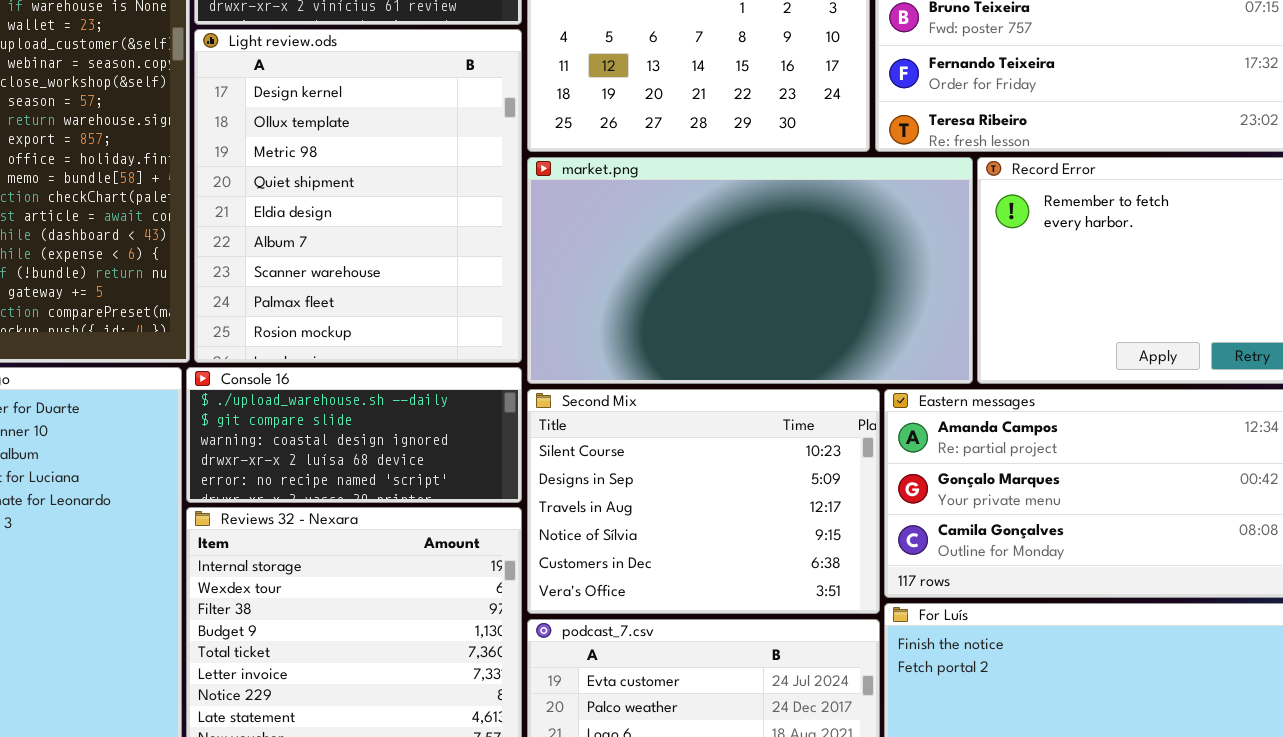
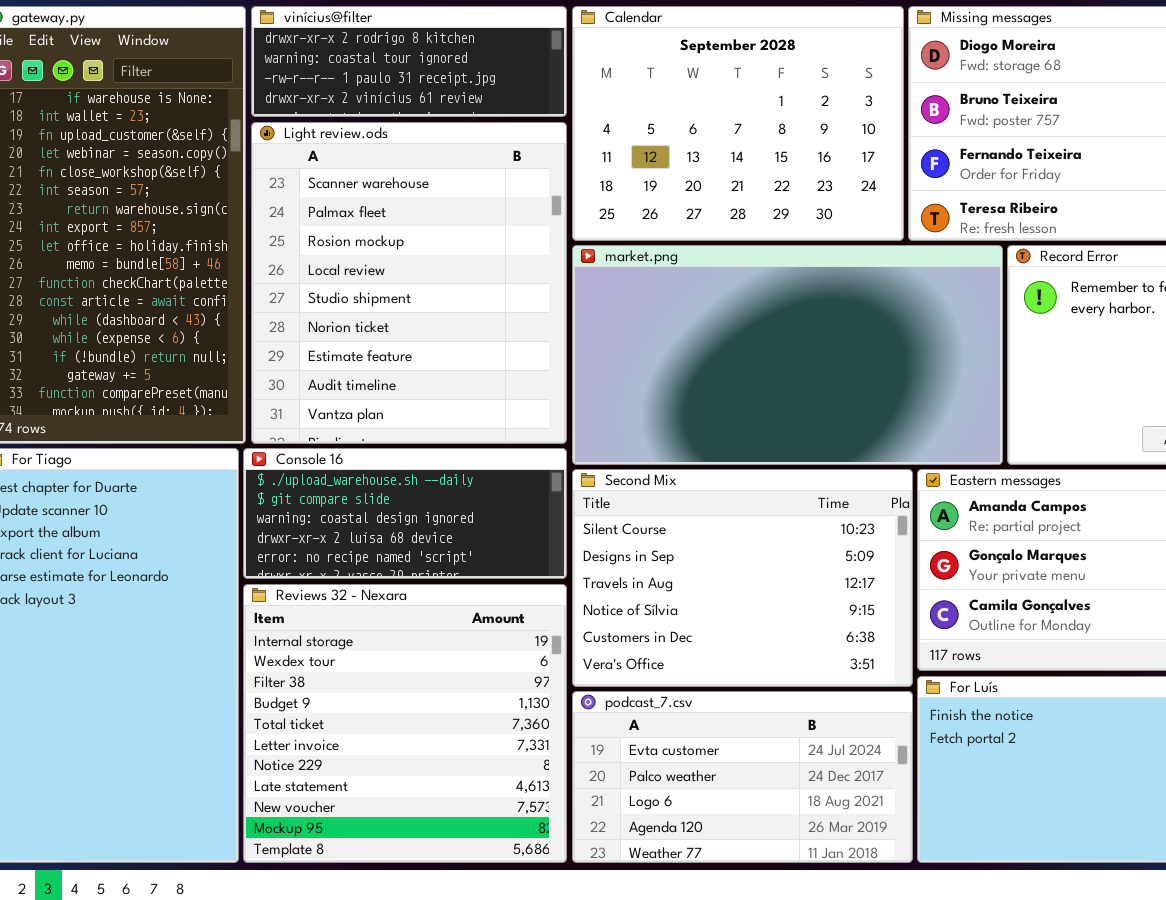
Light review.ods: [194,29,522,363] -> [251,122,567,444], scrolled down 6 rows

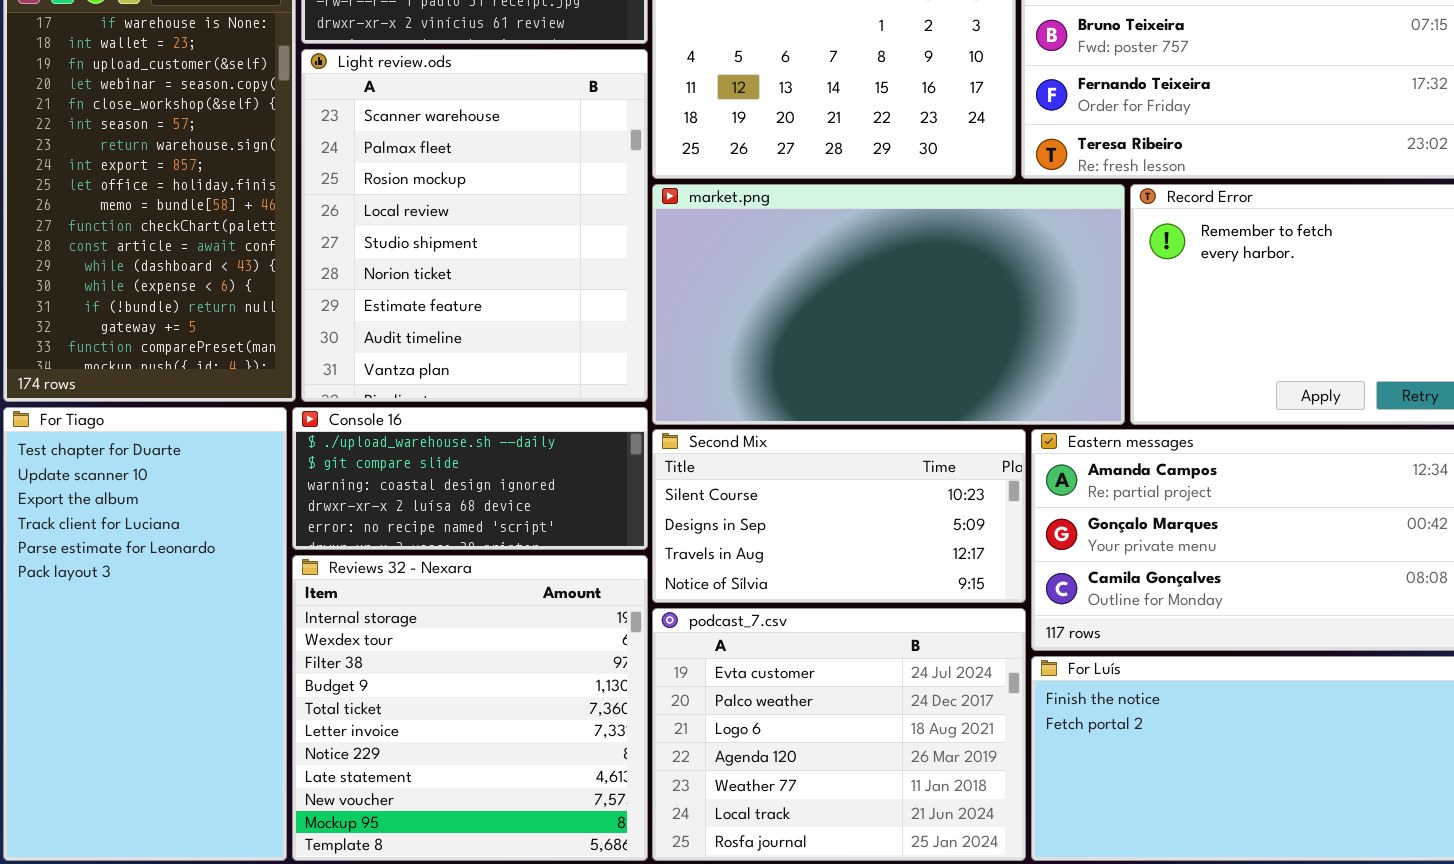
Second Mix: [572,469,913,687] -> [652,429,1026,603], resized
podcast_7.csv: [572,691,913,863] -> [652,608,1026,861], resized

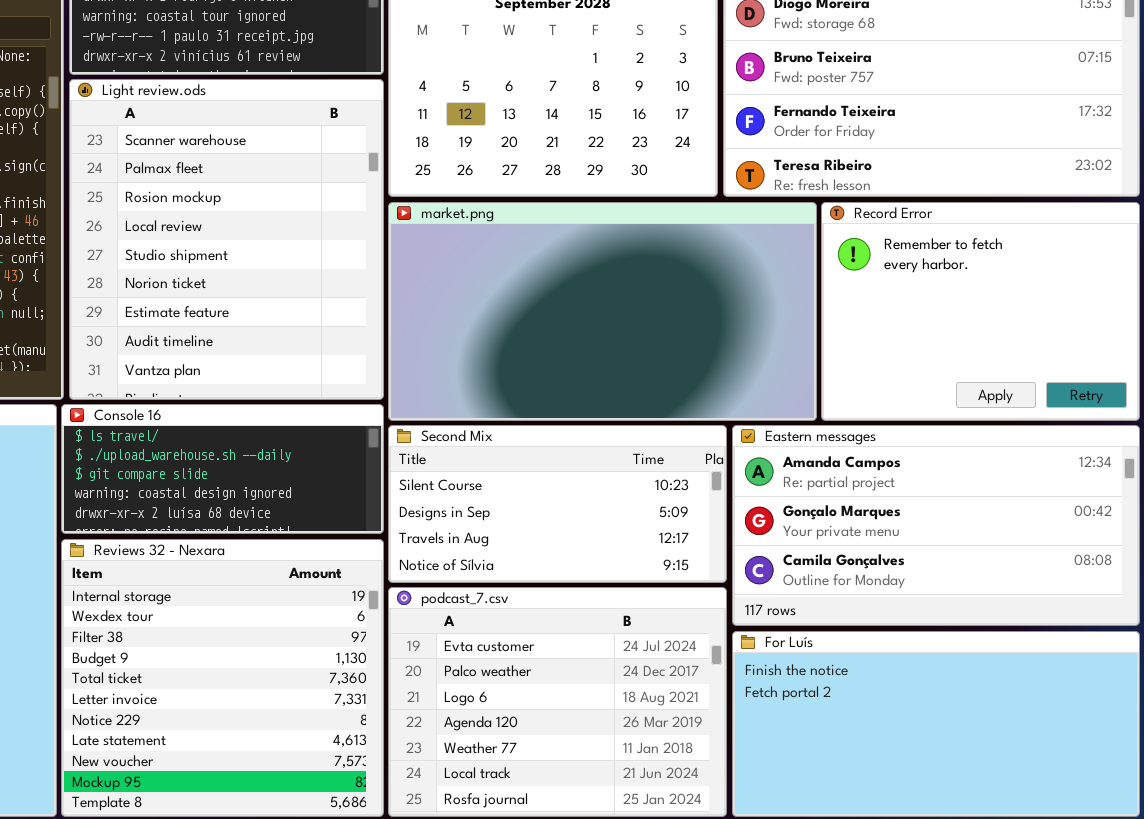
Console 16: [292,407,648,550] -> [61,404,384,534], scrolled up 1 row

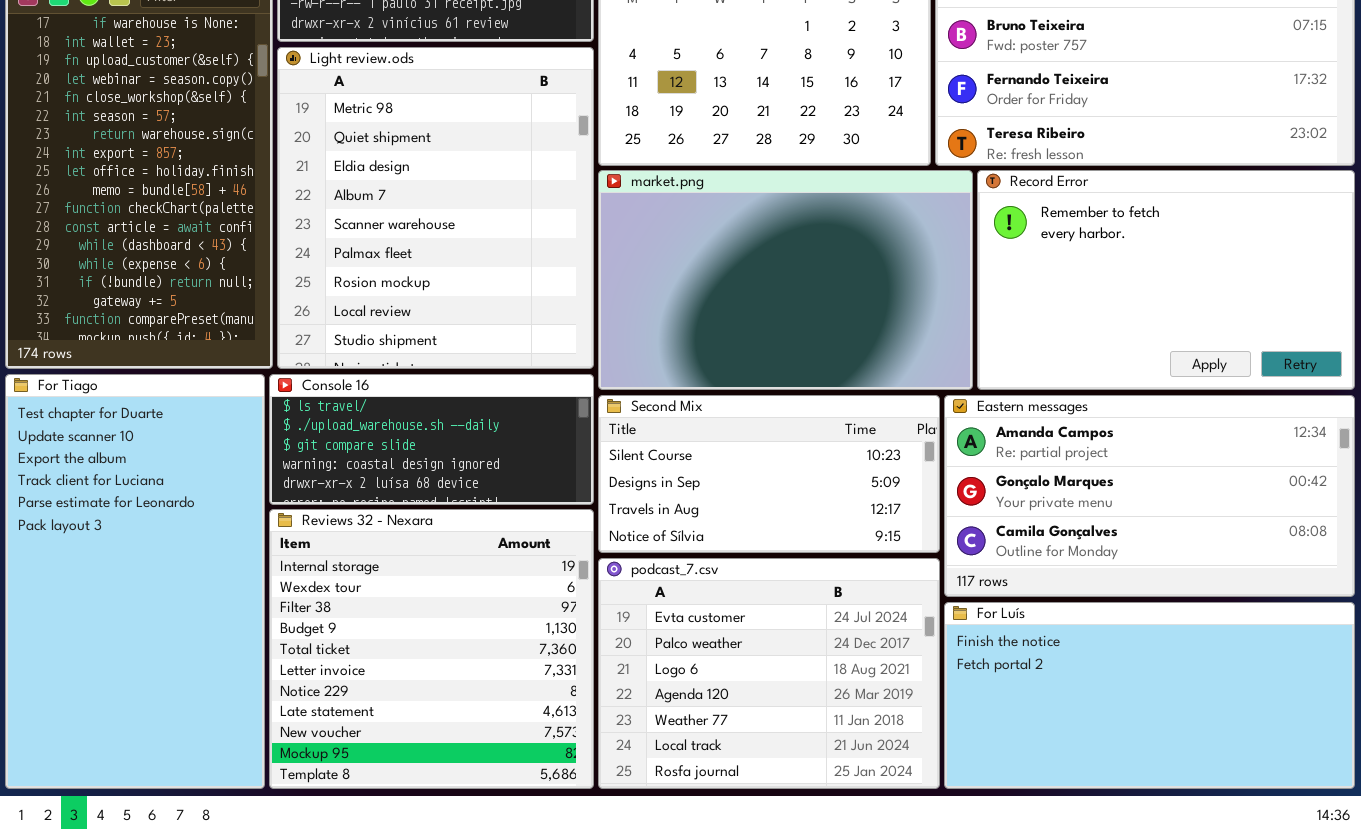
Light review.ods: [69,79,384,400] -> [277,47,594,369], scrolled up 4 rows
market.png: [388,202,817,421] -> [598,170,973,390], resized
Record Error: [821,202,1140,421] -> [977,170,1355,390], resized

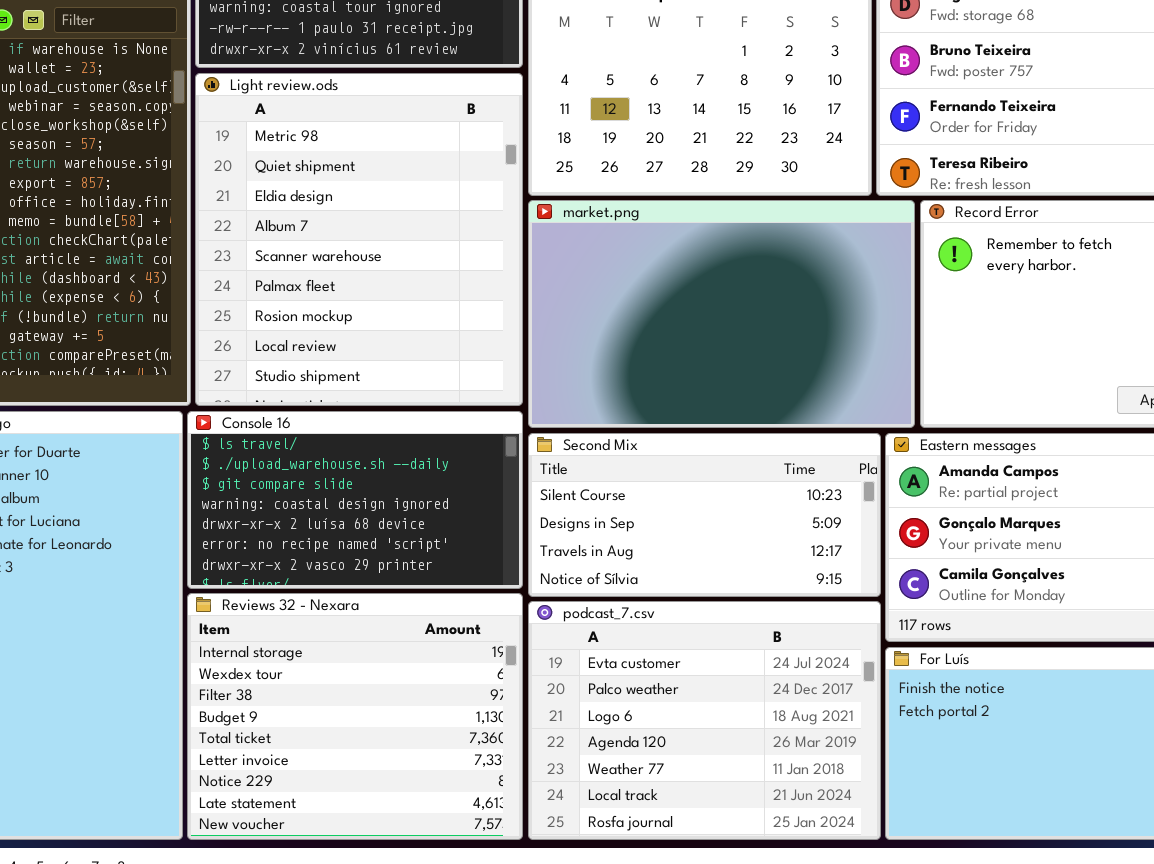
Console 16: [269,374,594,505] -> [187,411,523,589], resized
Reviews 32 - Nexara: [269,509,594,789] -> [187,593,523,840], resized

